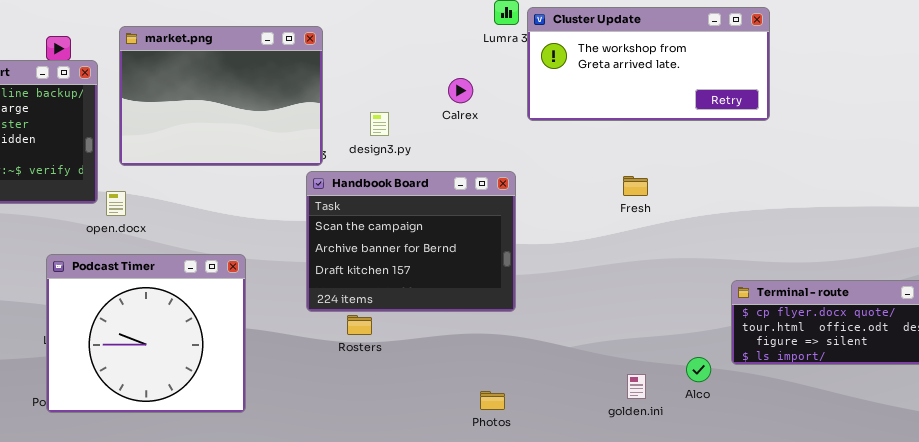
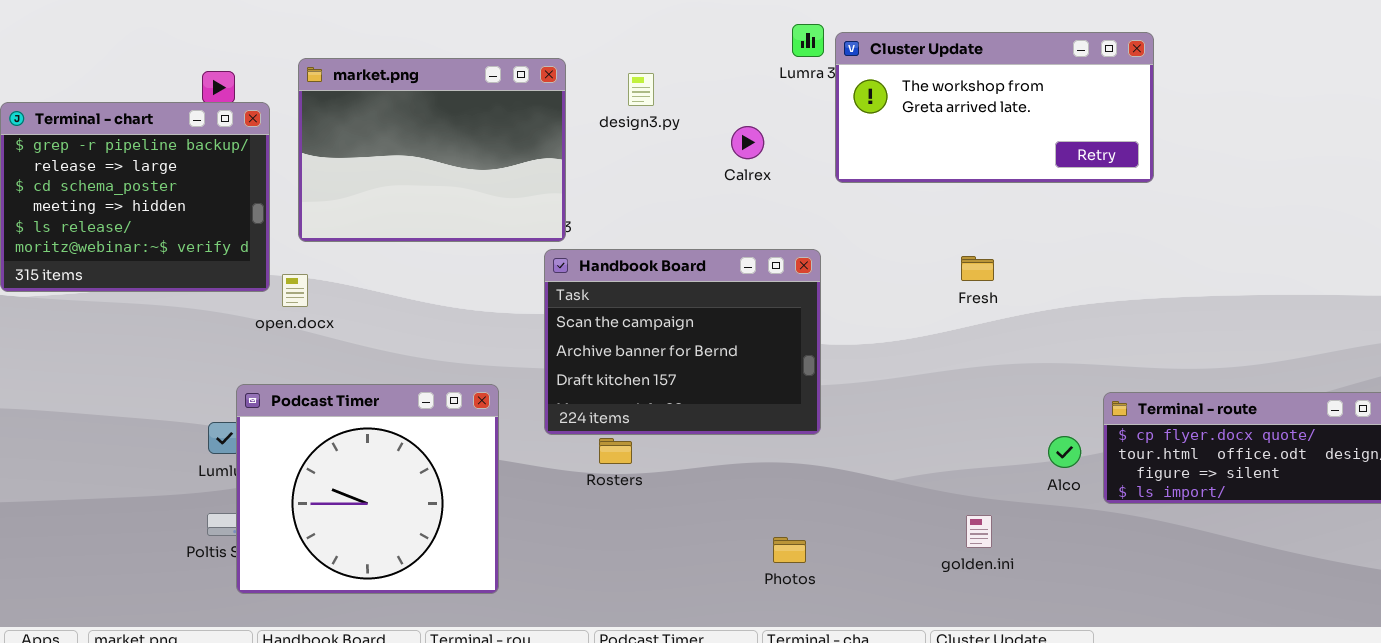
design3.py: [370,112,389,136] -> [628,73,654,106], moved
Podcast Timer: [46,254,246,413] -> [236,384,499,594], moved
Alco: [686,357,711,382] -> [1048,436,1081,468], moved

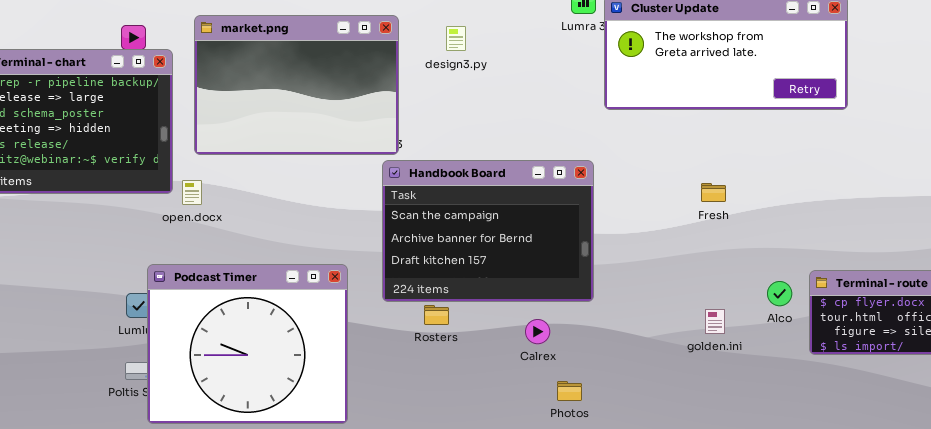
Calrex: [731,126,764,159] -> [525,319,550,344], moved
Fresh: [961,256,994,281] -> [701,183,726,202], moved
Alco: [1048,436,1081,468] -> [767,281,792,306], moved
golden.ini: [966,515,992,548] -> [705,309,725,334], moved

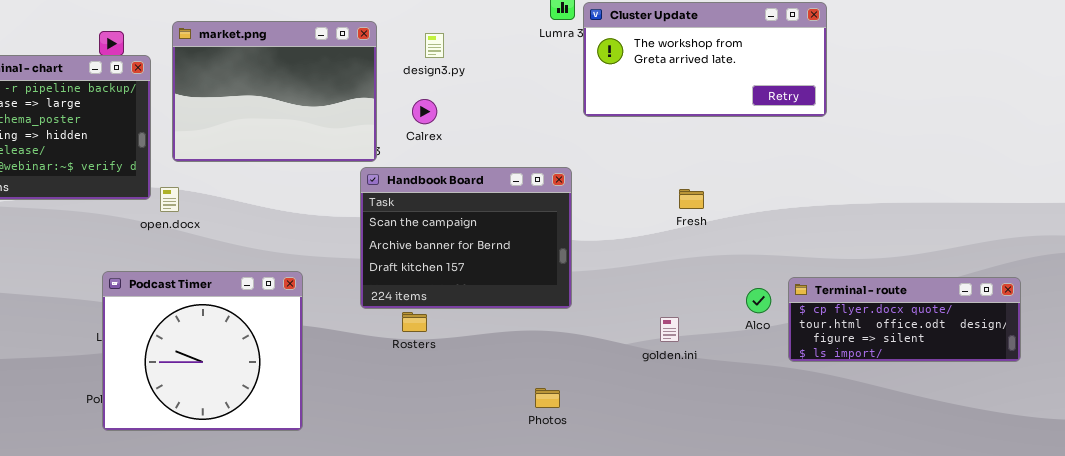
Podcast Timer: [147,264,348,424] -> [102,271,303,431], moved
golden.ini: [705,309,725,334] -> [660,317,679,342], moved
Calrex: [525,319,550,344] -> [412,99,437,124], moved

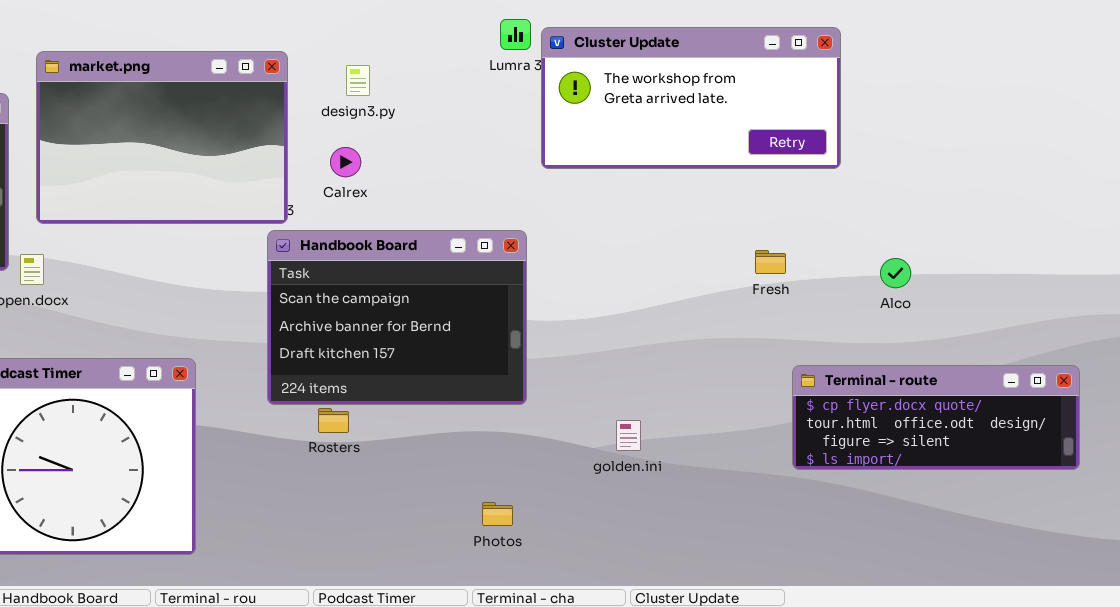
Fresh: [679,189,704,209] -> [755,250,786,274], moved
Alco: [746,288,771,313] -> [880,258,911,288], moved
golden.ini: [660,317,679,342] -> [616,420,641,451], moved

